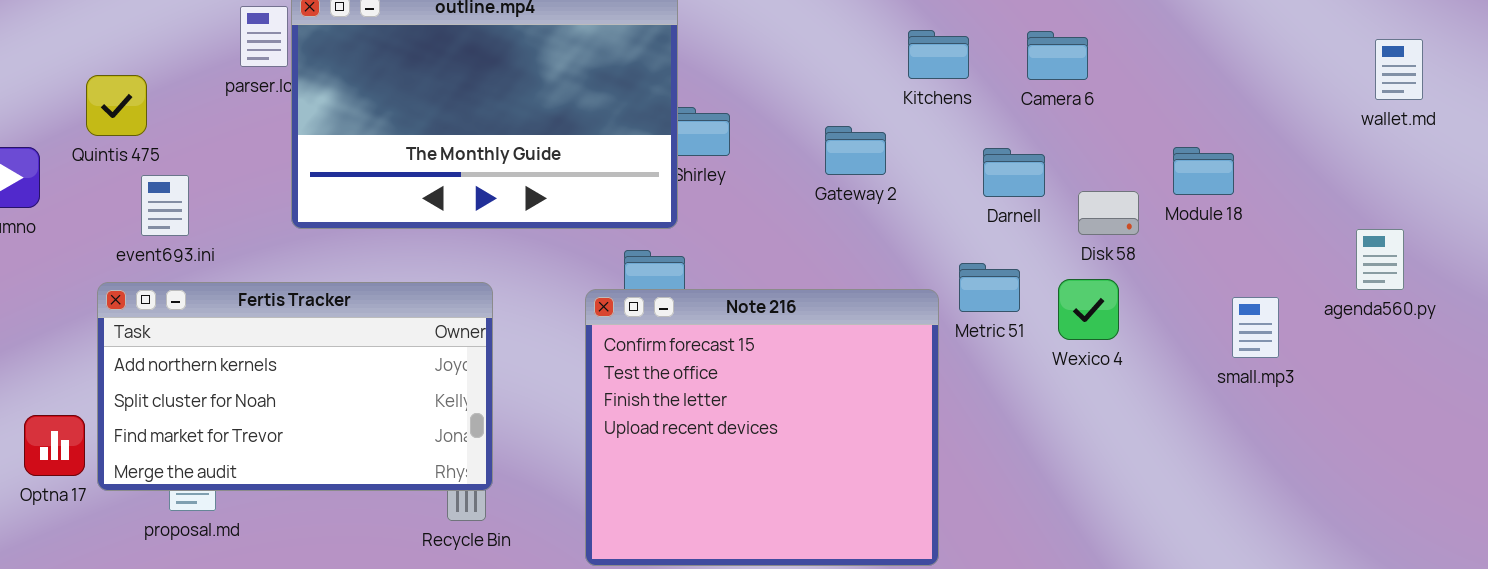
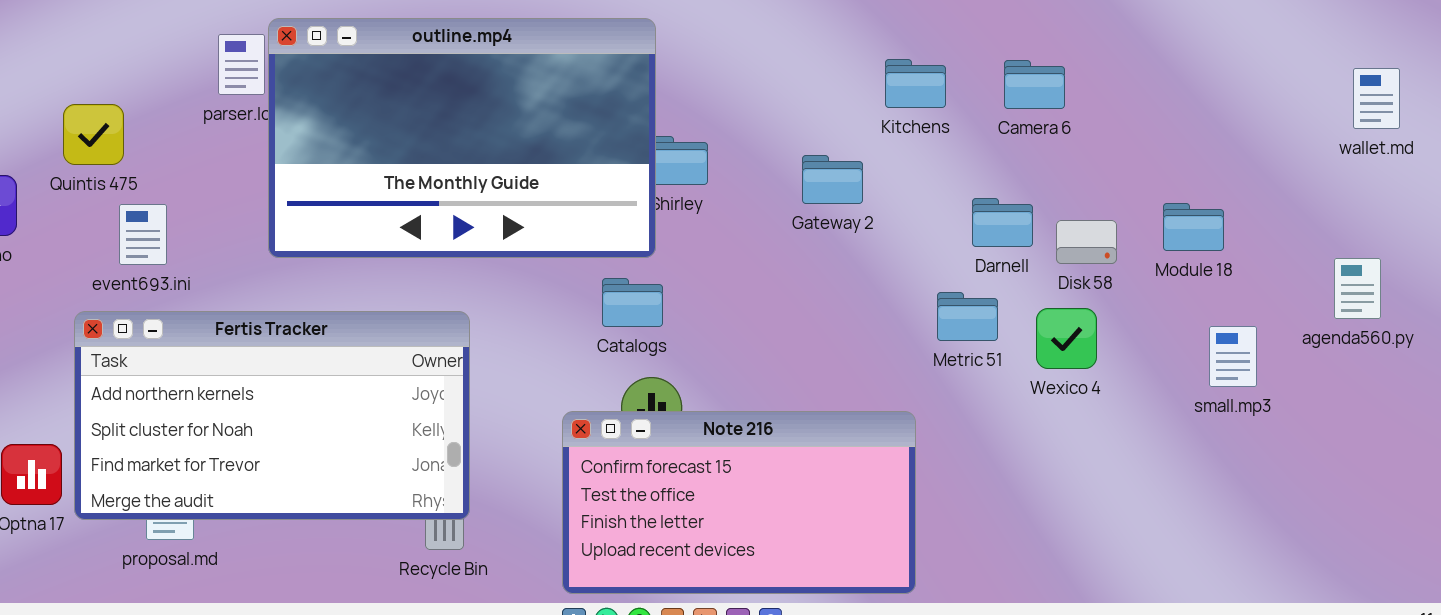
Module 18: [1173,147,1234,195] -> [1163,203,1224,251], moved
Darnell: [983,148,1045,197] -> [972,198,1033,247], moved
Note 216: [585,289,939,566] -> [562,411,916,594], resized

